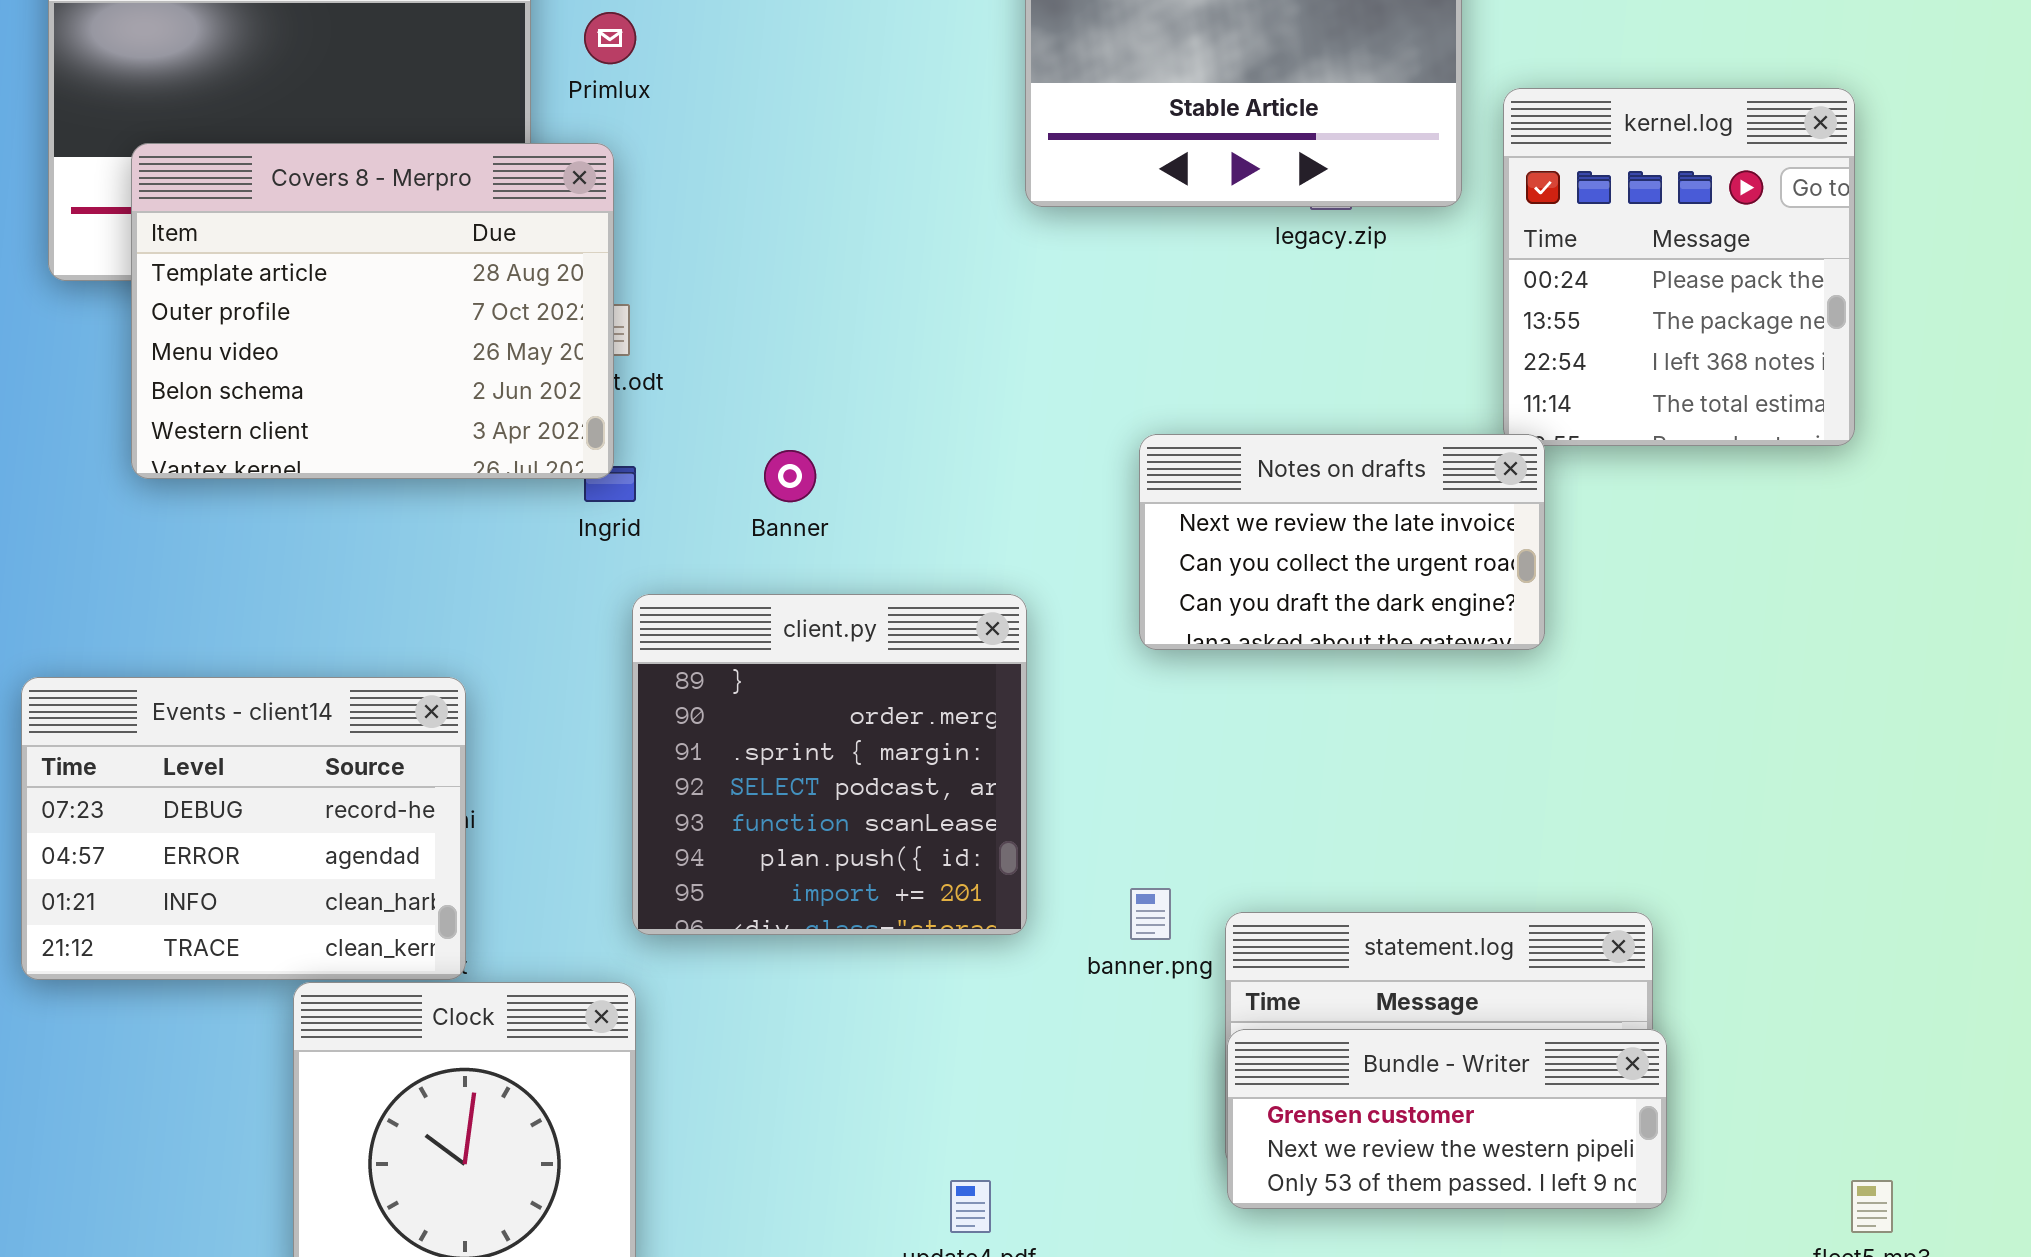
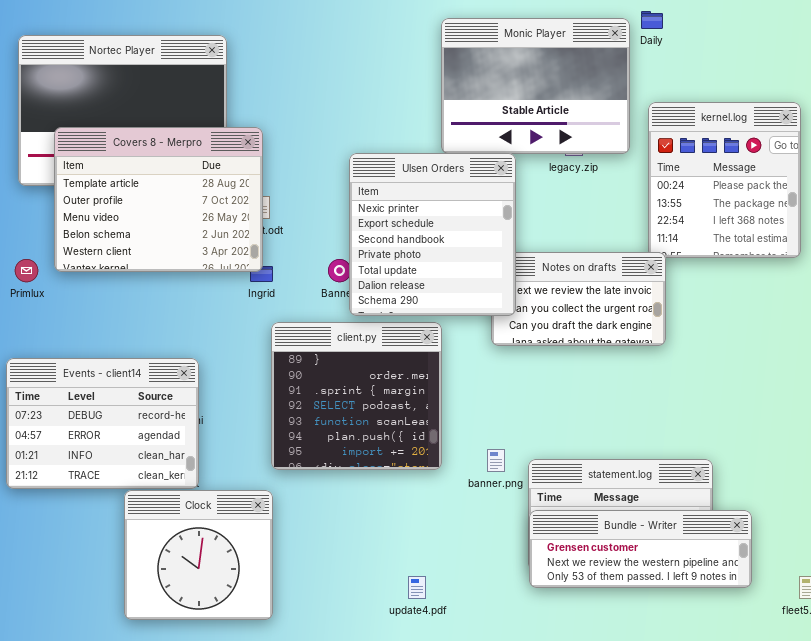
Primlux: [584,12,636,64] -> [15,259,38,282], moved
Ulsen Orders: none -> [349,153,516,316], opened
Bundle - Writer: [1227,1029,1667,1209] -> [529,510,752,588], resized

